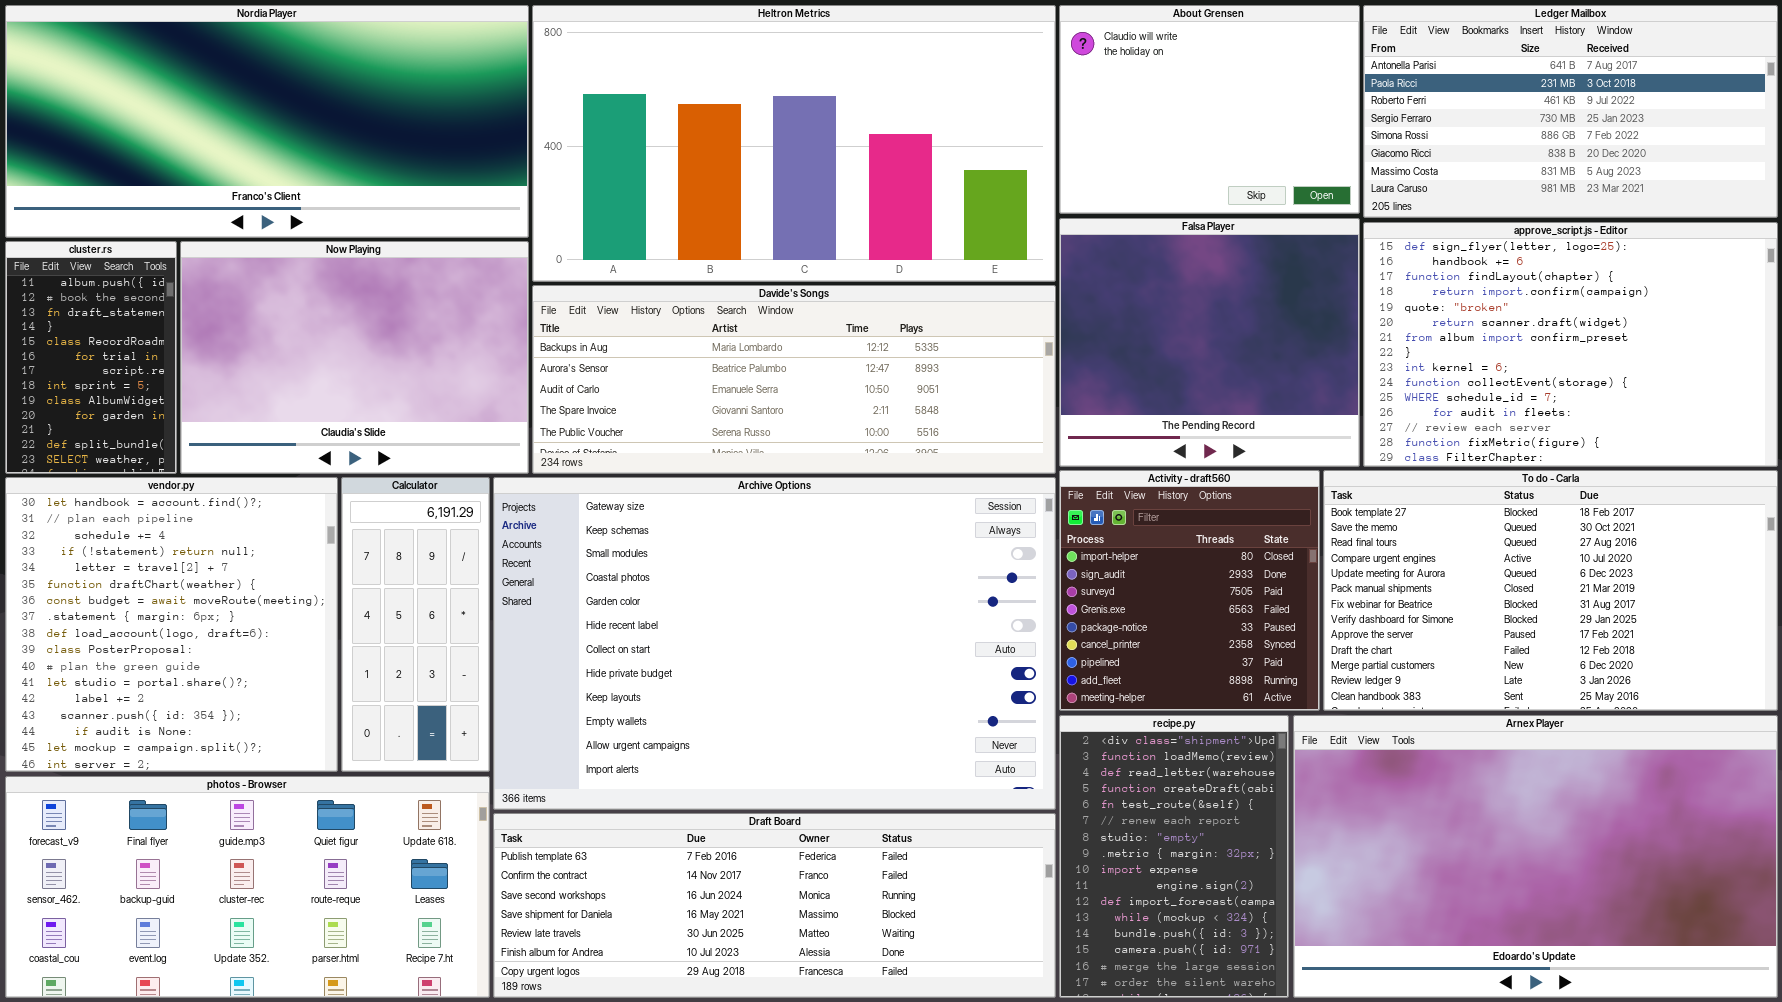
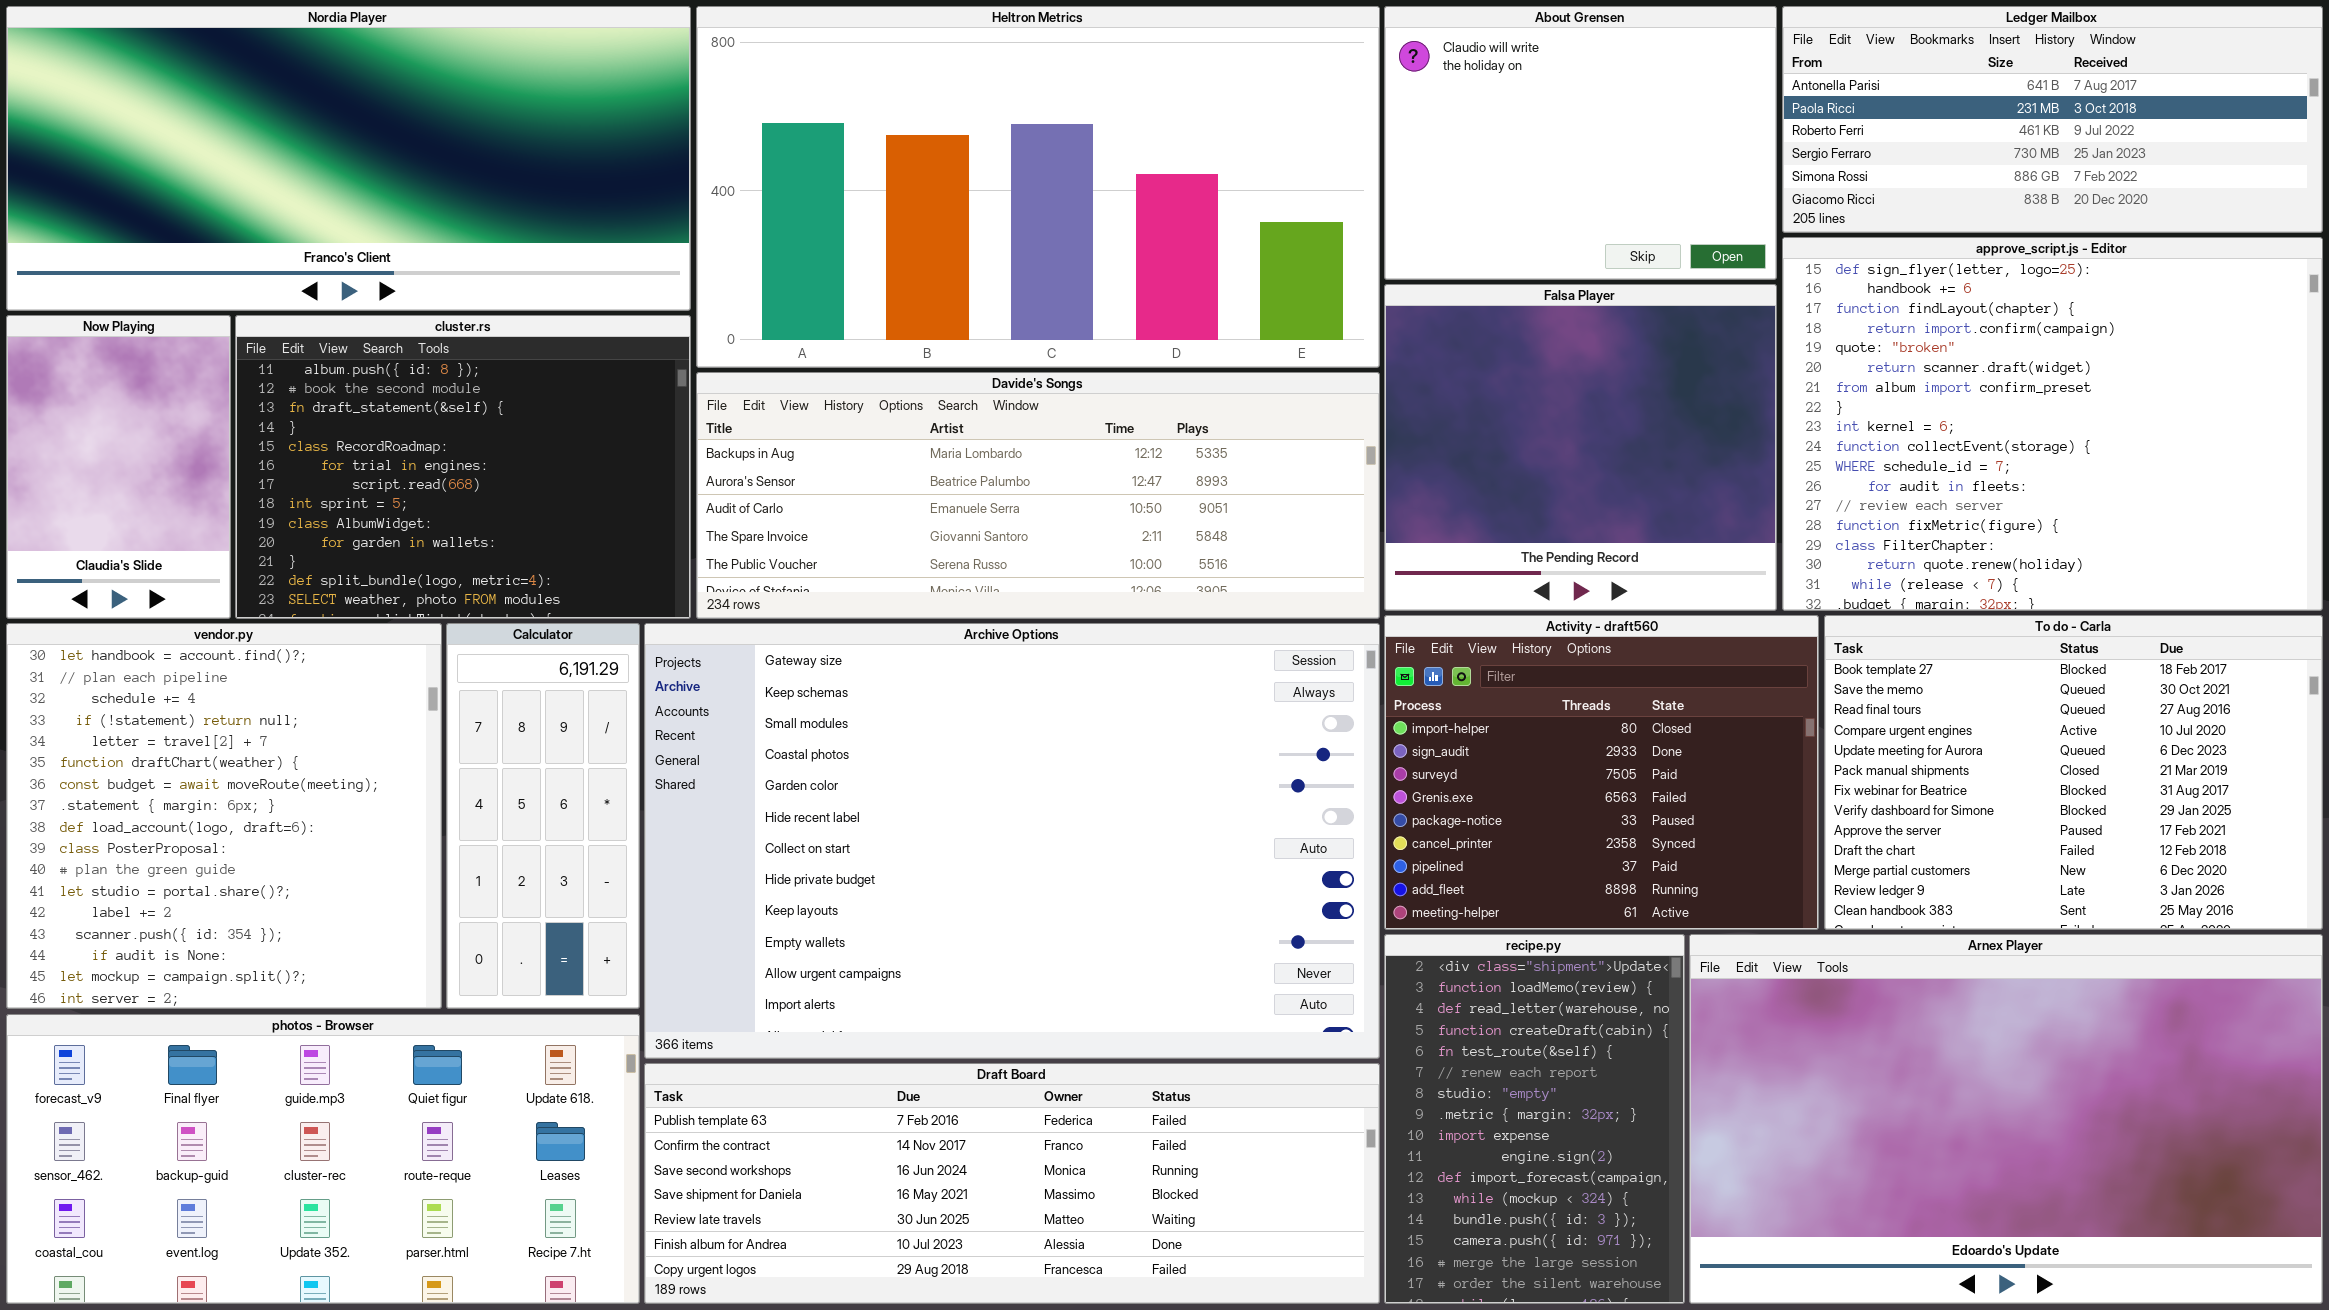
Ledger Mailbox: [1363,5,1778,218] -> [1782,6,2323,233], resized
approve_script.js - Editor: [1363,222,1778,467] -> [1782,237,2323,611], resized
cluster.rs: [5,241,177,474] -> [235,315,691,619], moved, resized
Now Playing: [180,241,529,474] -> [6,315,231,619], moved, resized
Activity - draft560: [1059,470,1320,711] -> [1384,615,1819,930], resized
To do - Carla: [1323,470,1778,711] -> [1824,615,2323,930], resized

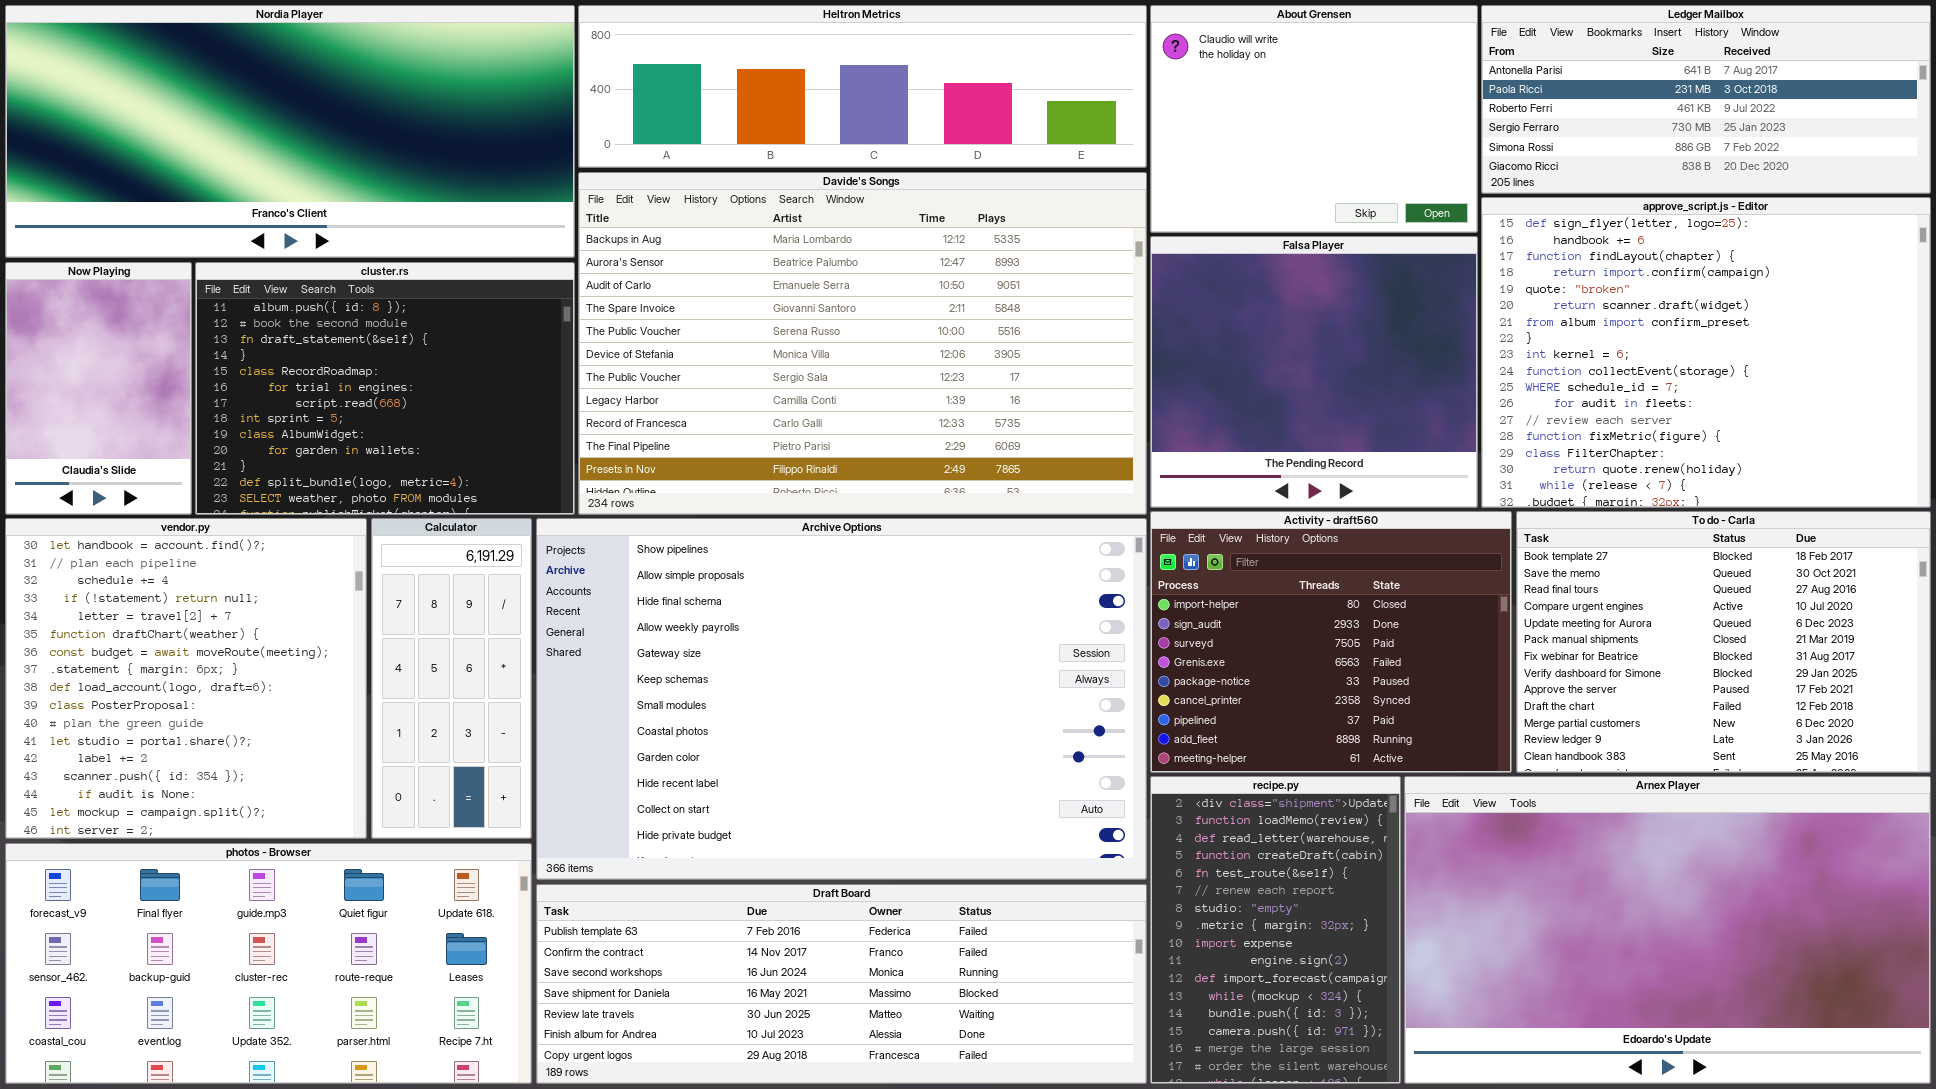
Heltron Metrics: [696,6,1380,368] -> [578,5,1147,168], resized
Davide's Songs: [696,372,1380,619] -> [578,172,1147,515], resized
Archive Options: [644,623,1380,1059] -> [536,518,1147,880], scrolled up 4 rows

